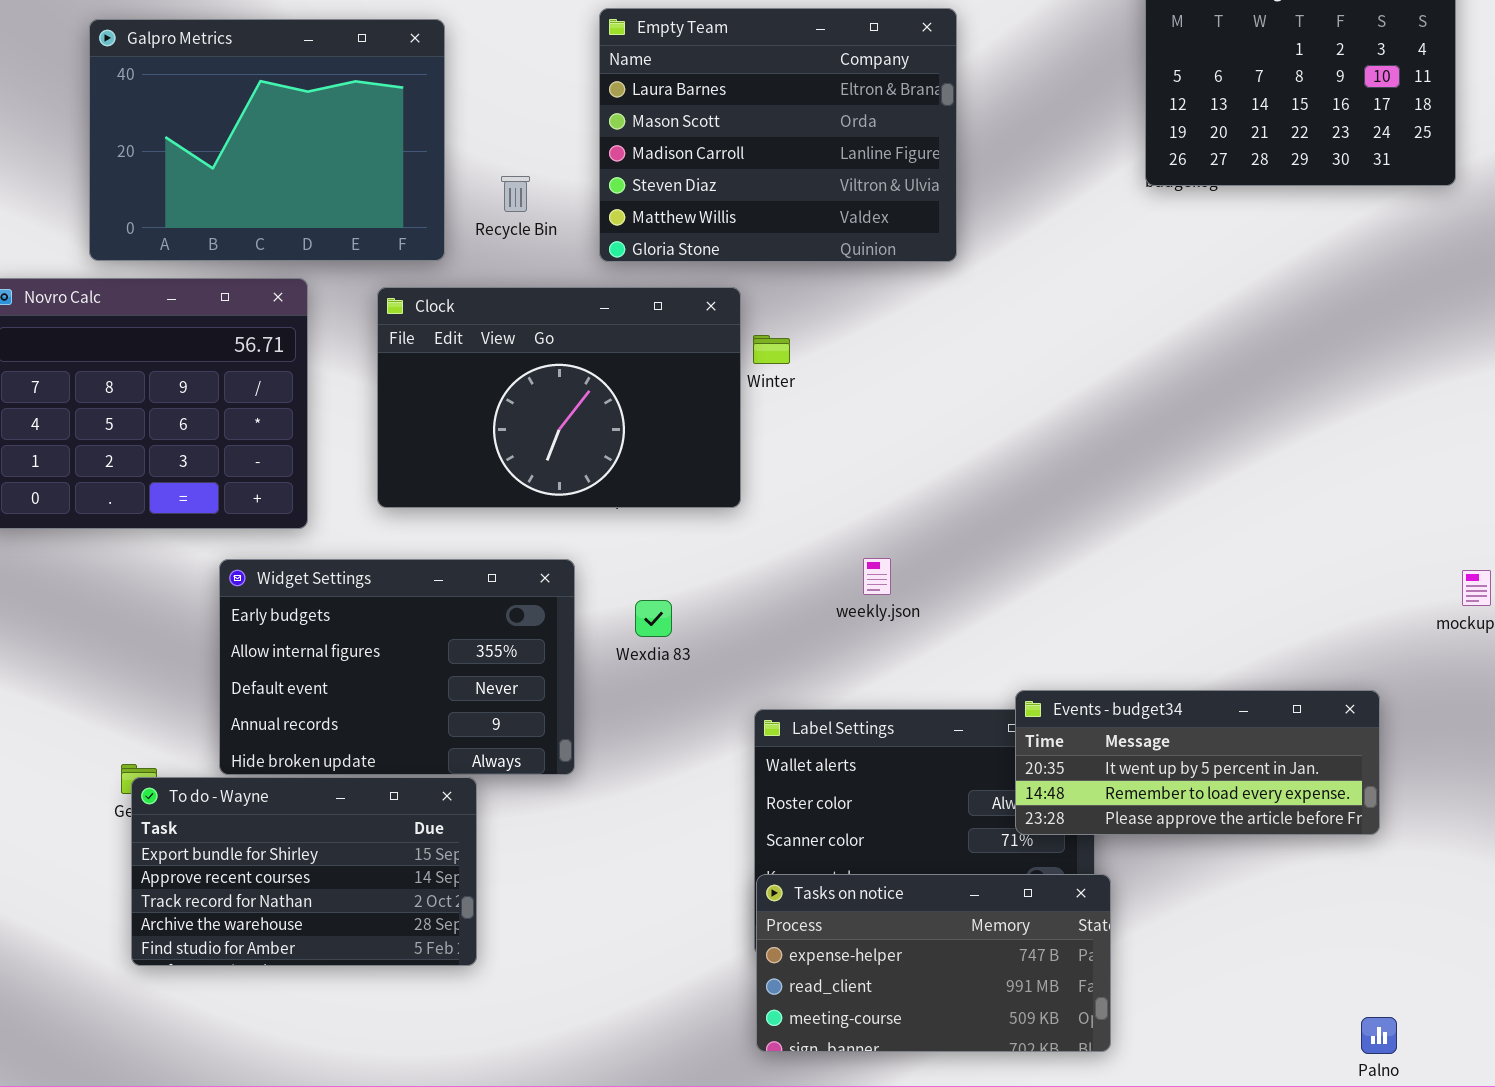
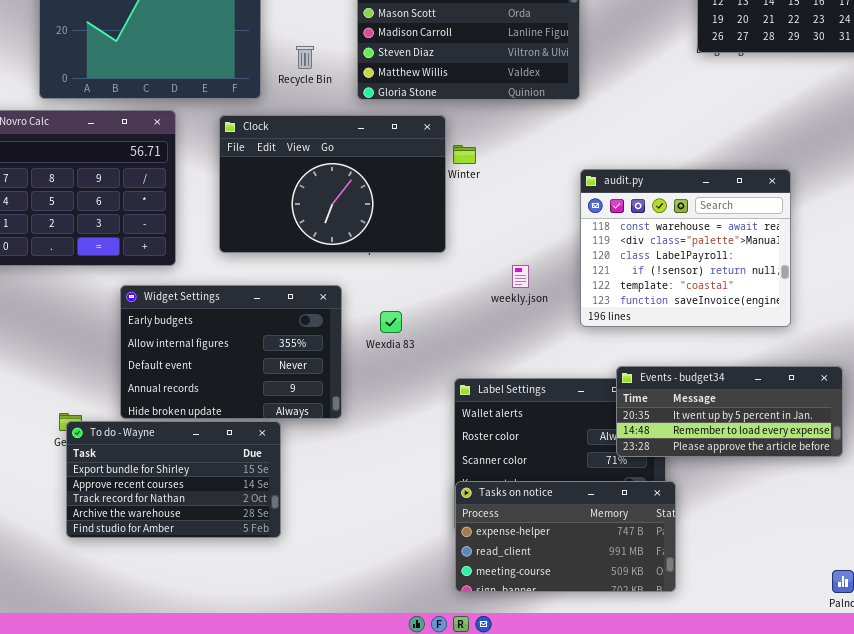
audit.py: none -> [580,169,791,327], opened
weekly.json: [863,558,891,595] -> [512,265,529,288], moved

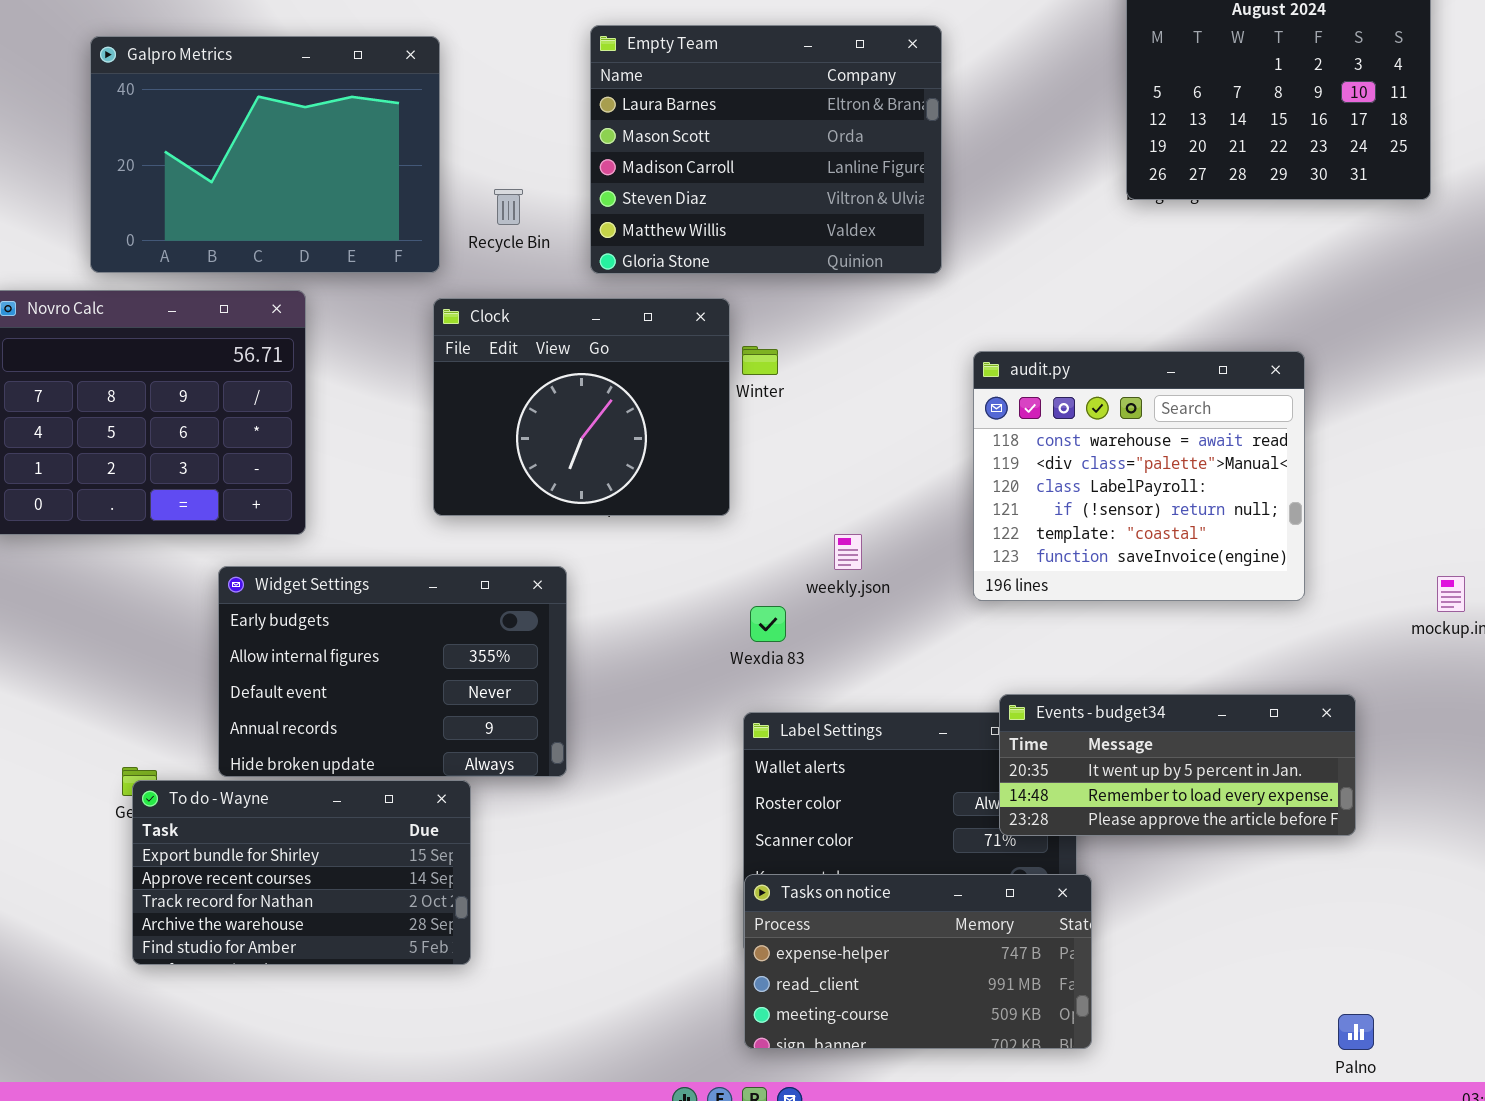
Clock: [219,115,446,253] -> [433,298,730,516], resized
audit.py: [580,169,791,327] -> [973,351,1305,601], moved
Wexdia 83: [380,311,402,333] -> [750,606,786,642], moved

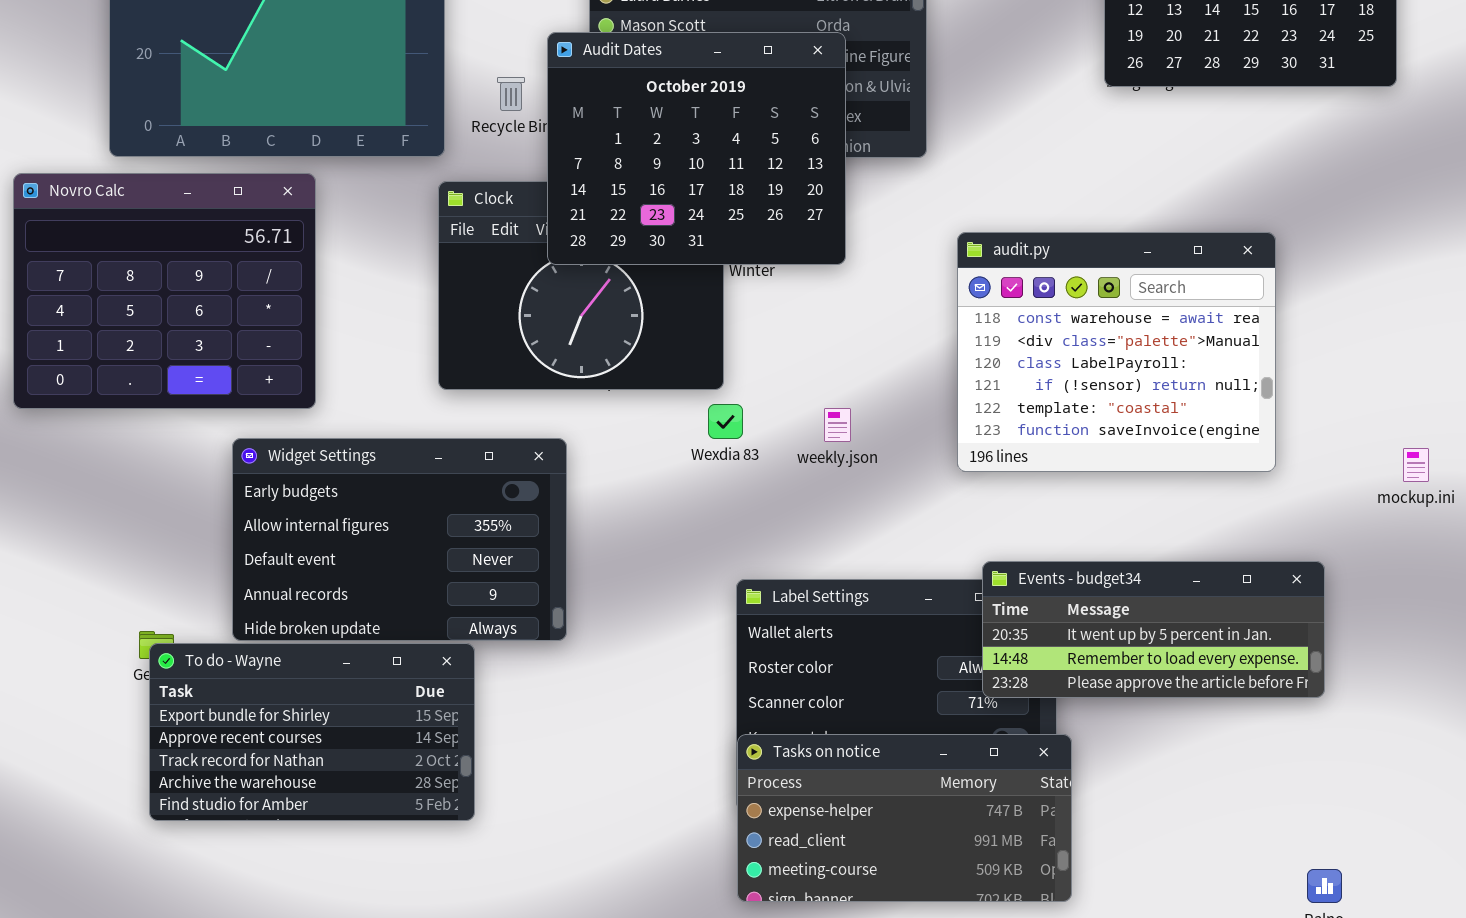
Audit Dates: none -> [547,32,846,265], opened
Wexdia 83: [750,606,786,642] -> [708,404,743,439], moved

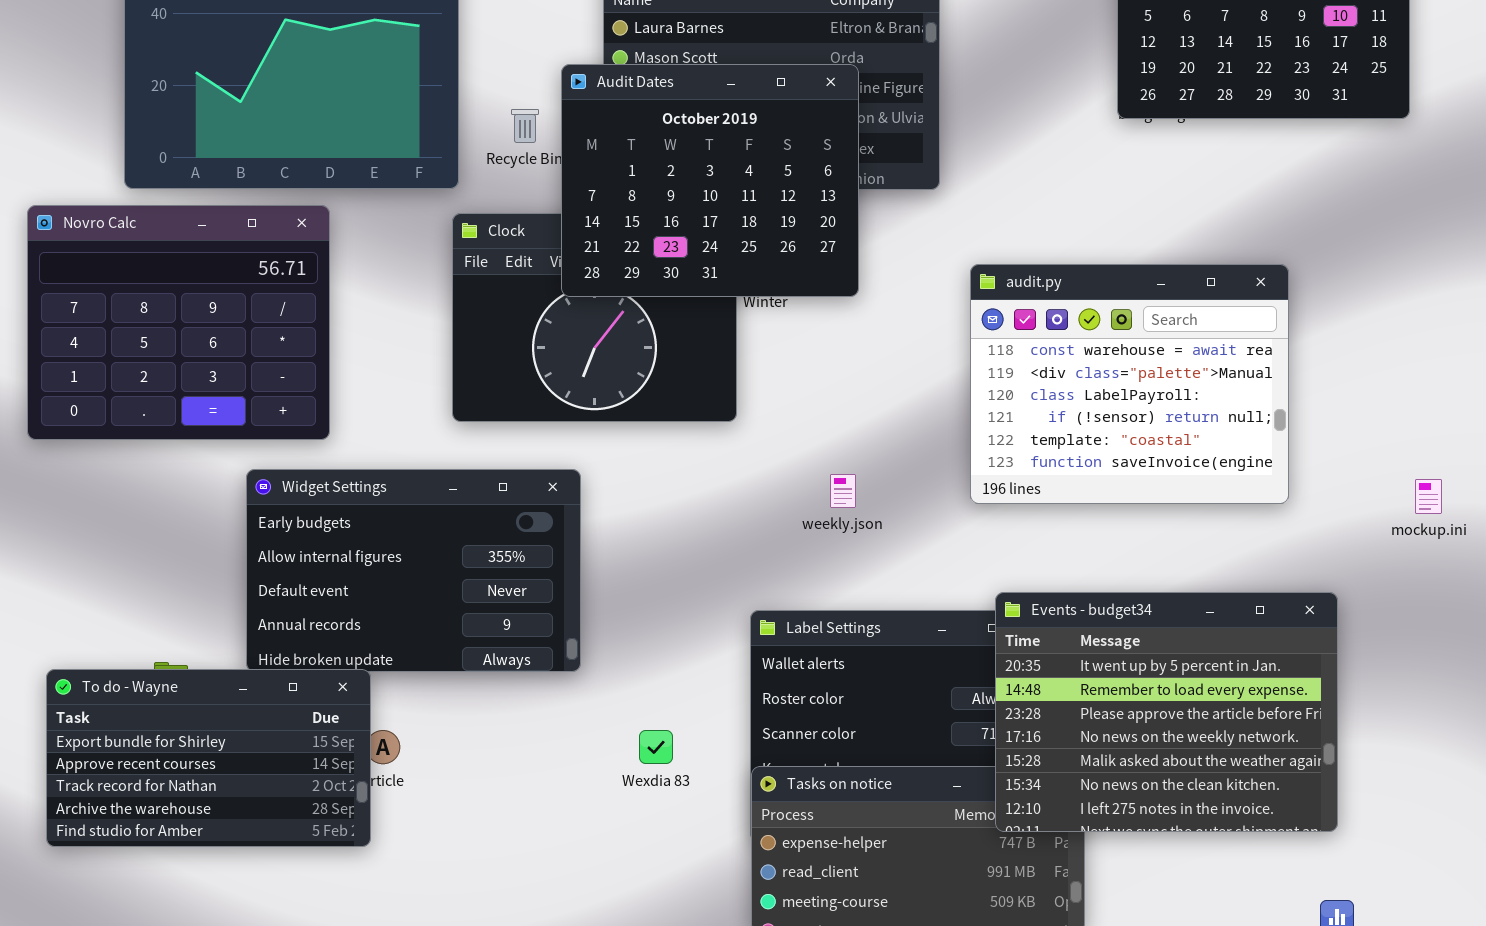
Wexdia 83: [708,404,743,439] -> [639,730,673,764], moved
weekly.json: [824,408,851,442] -> [830,474,856,508], moved
Events - budget34: [982,561,1325,698] -> [995,592,1338,832], resized
To do - Wayne: [149,643,475,821] -> [46,669,371,847], moved

